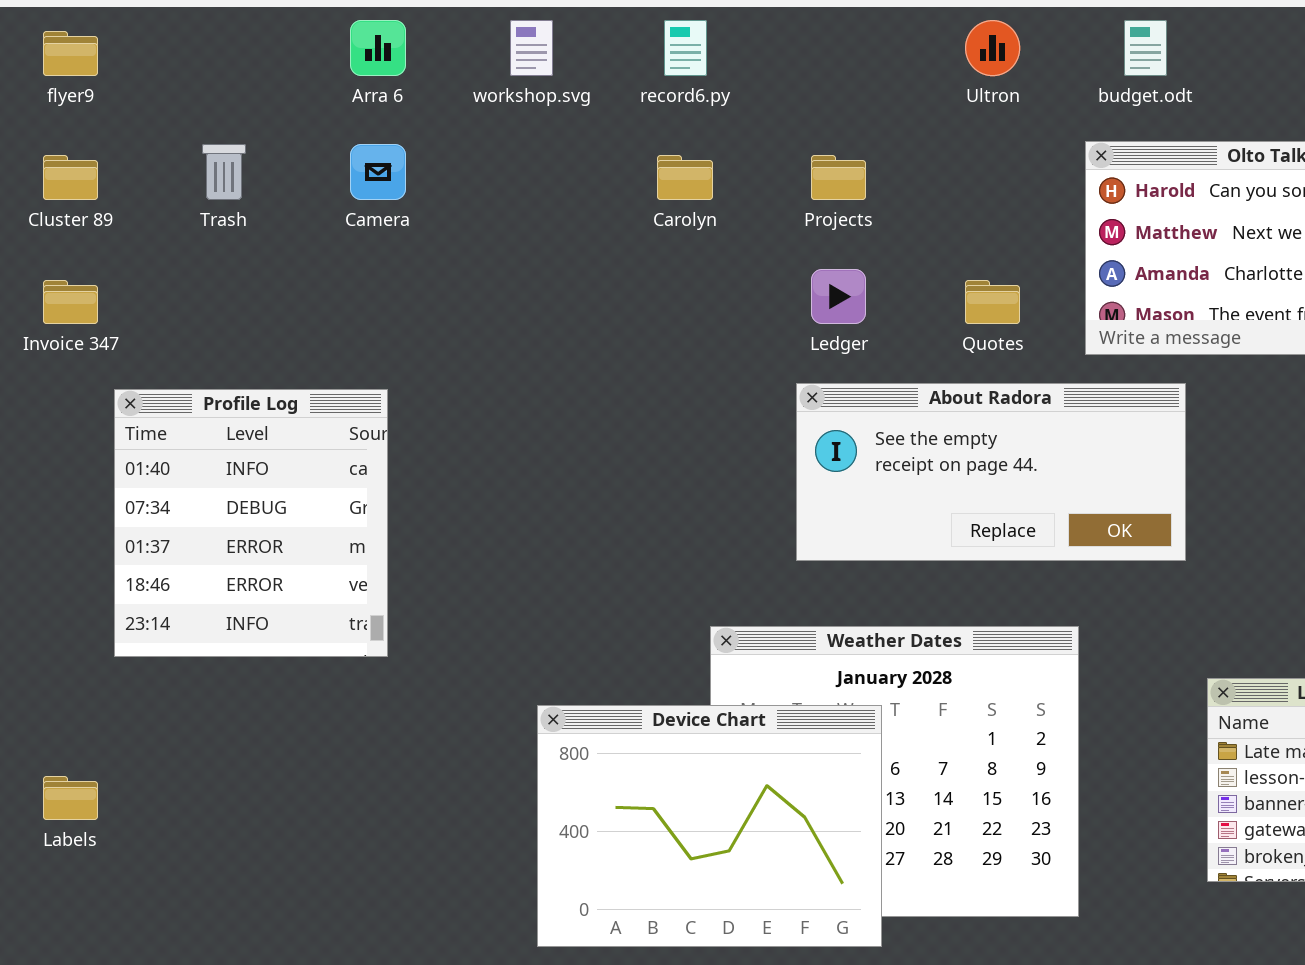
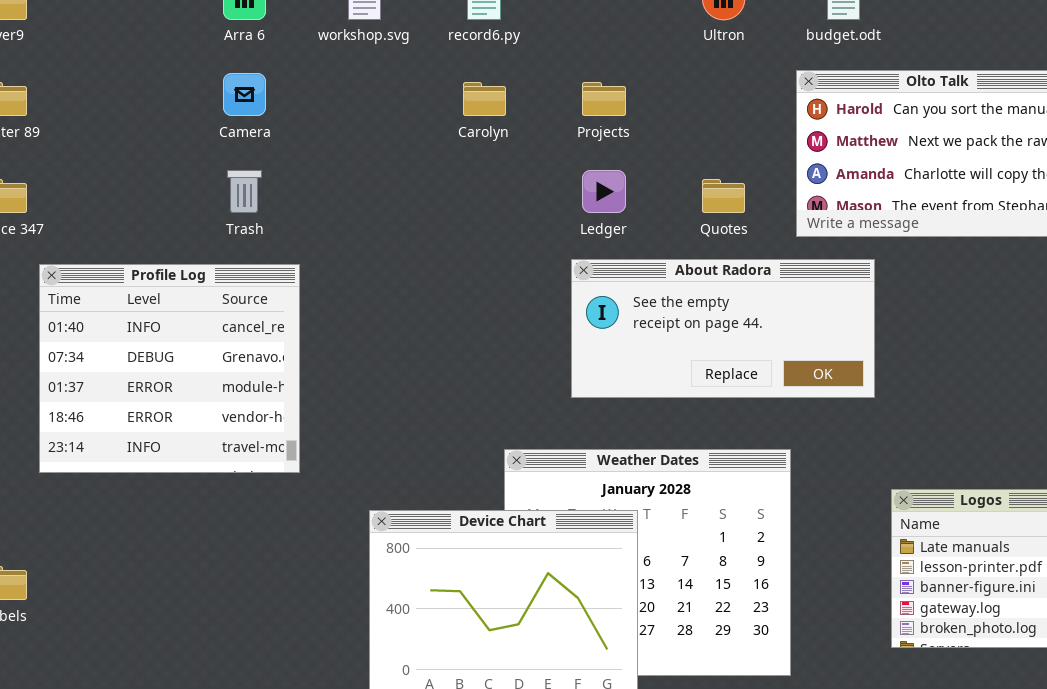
Trash: [202,144,246,200] -> [227,170,262,213], moved
Profile Log: [114,389,388,657] -> [39,264,300,473], resized

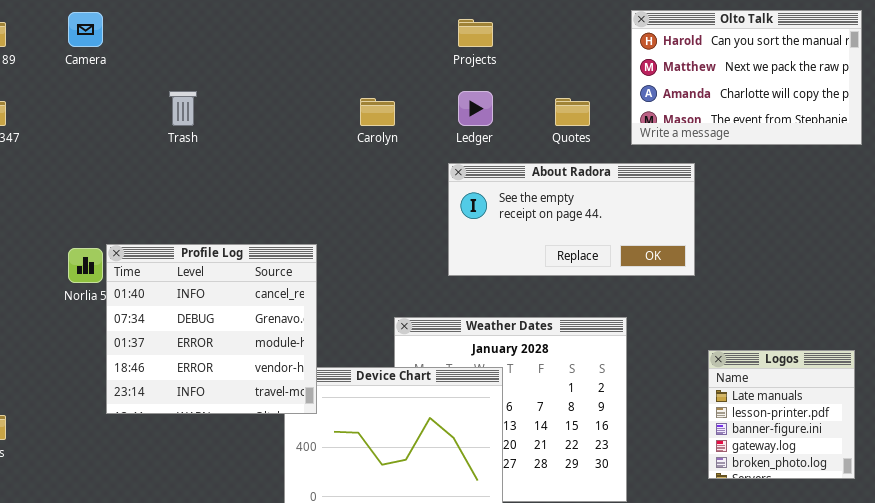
Camera: [223,73,266,116] -> [68,12,103,47], moved
Carolyn: [463,82,506,116] -> [360,98,395,126], moved
Profile Log: [39,264,300,473] -> [106,244,317,414], moved

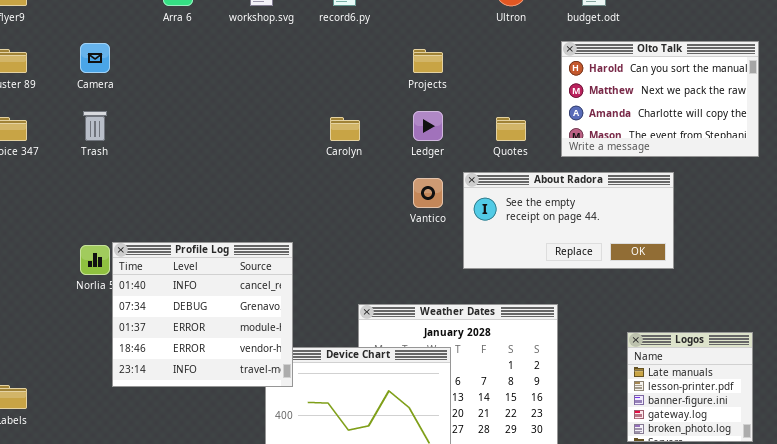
Trash: [169,91,197,126] -> [83,111,107,141], moved
About Radora: [448,163,695,276] -> [463,172,674,269], moved

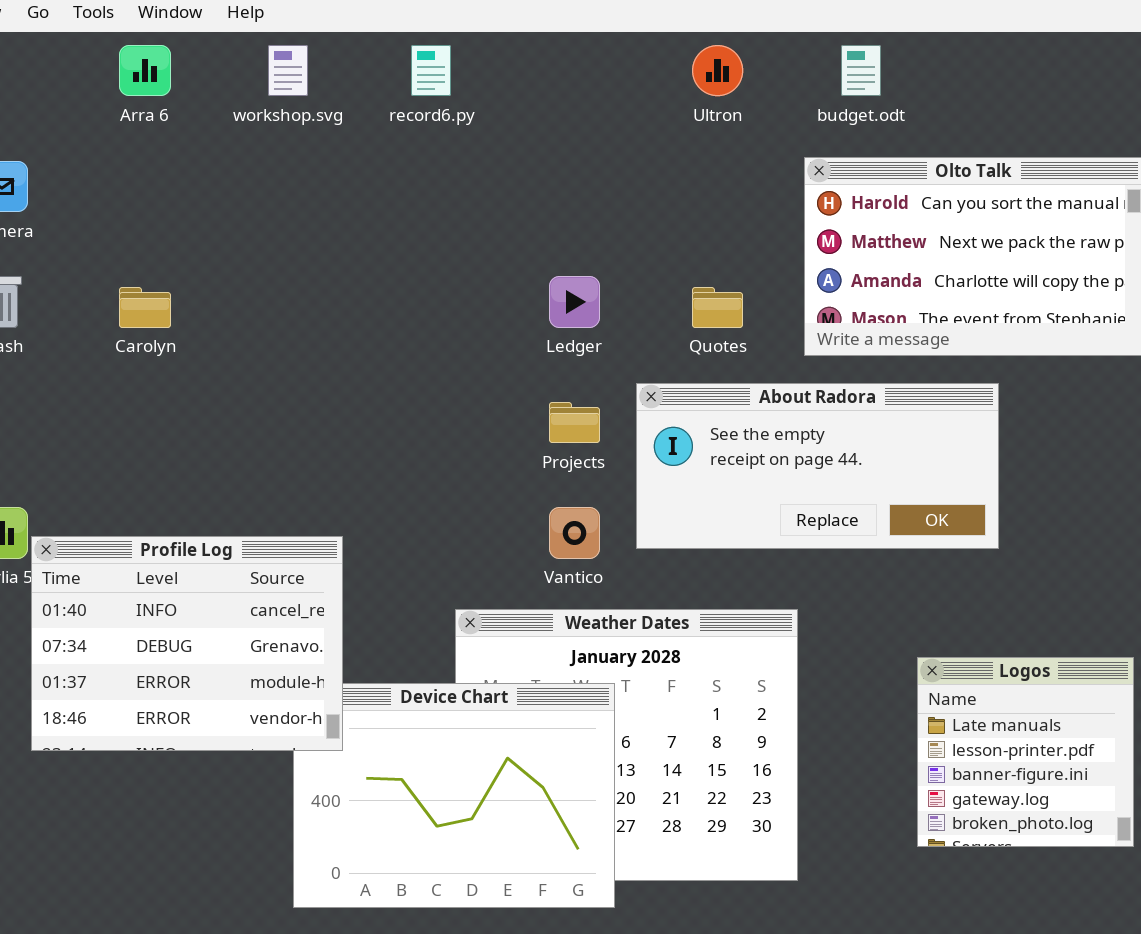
Projects: [413,49,443,73] -> [549,402,600,443], moved
Carolyn: [330,117,360,141] -> [119,287,171,328], moved
Vantico: [413,178,443,208] -> [549,507,600,559], moved
Profile Log: [112,242,293,387] -> [31,536,343,751], resized

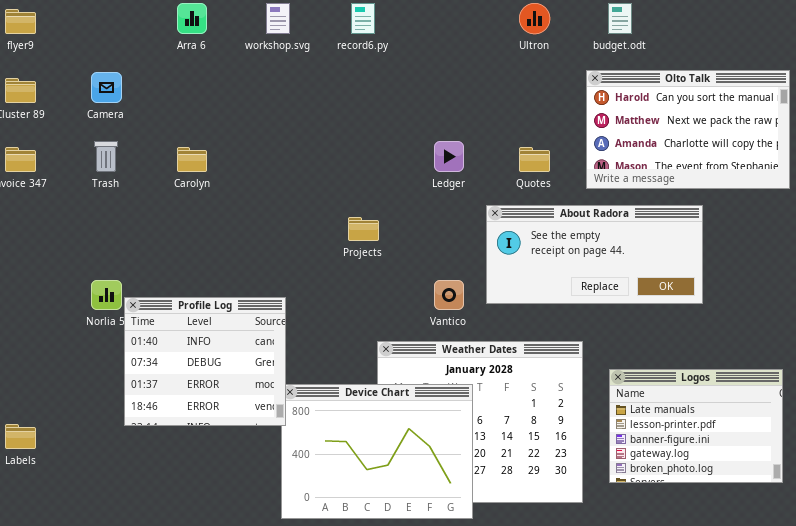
Projects: [549,402,600,443] -> [348,217,379,241], moved
Profile Log: [31,536,343,751] -> [124,297,286,426], resized
Logos: [917,657,1134,847] -> [609,369,783,483], resized

